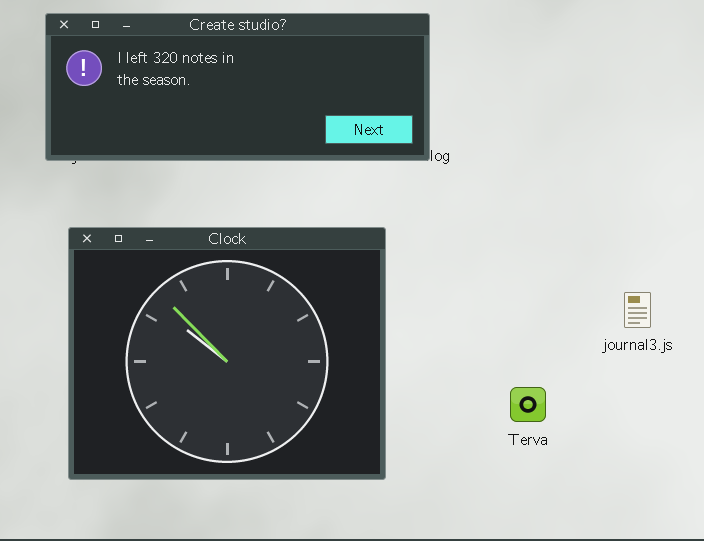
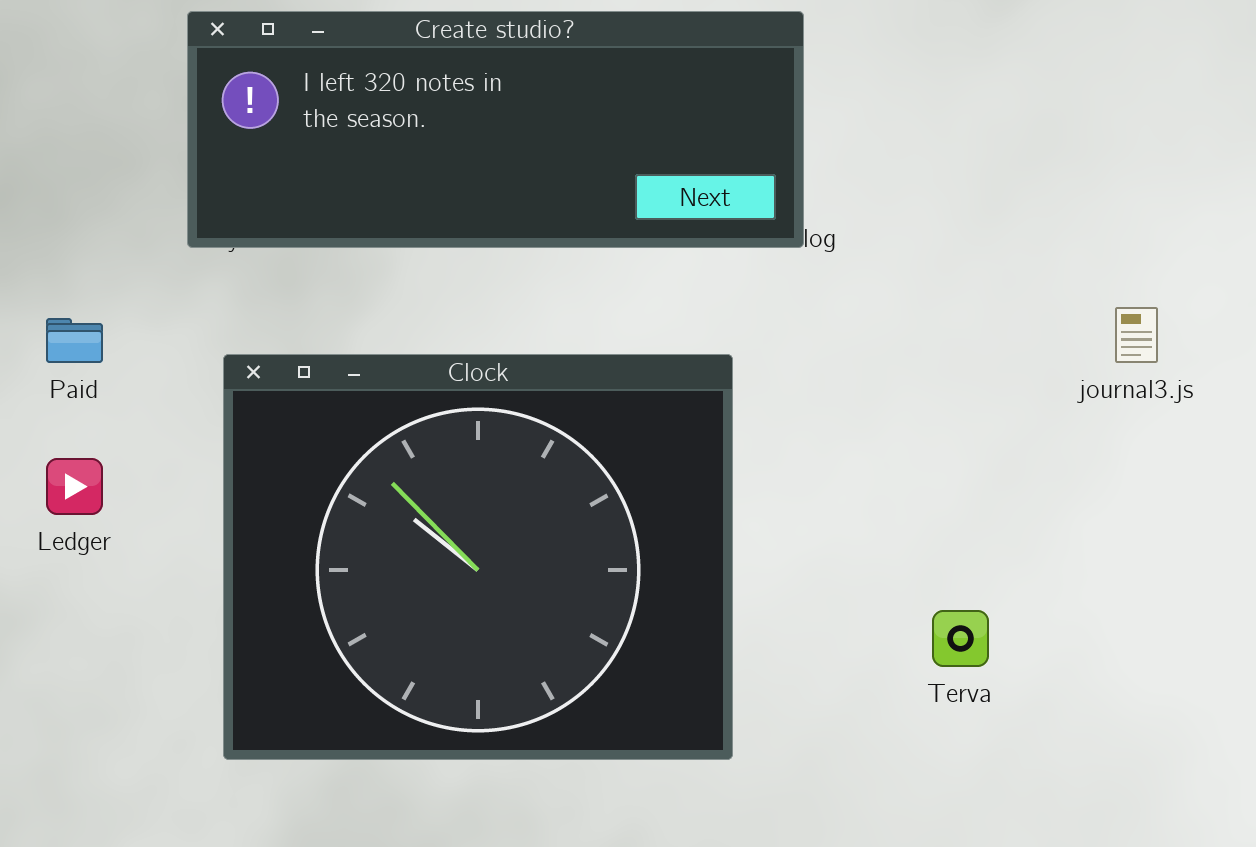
journal3.js: [624,292,651,328] -> [1115,307,1158,363], moved

